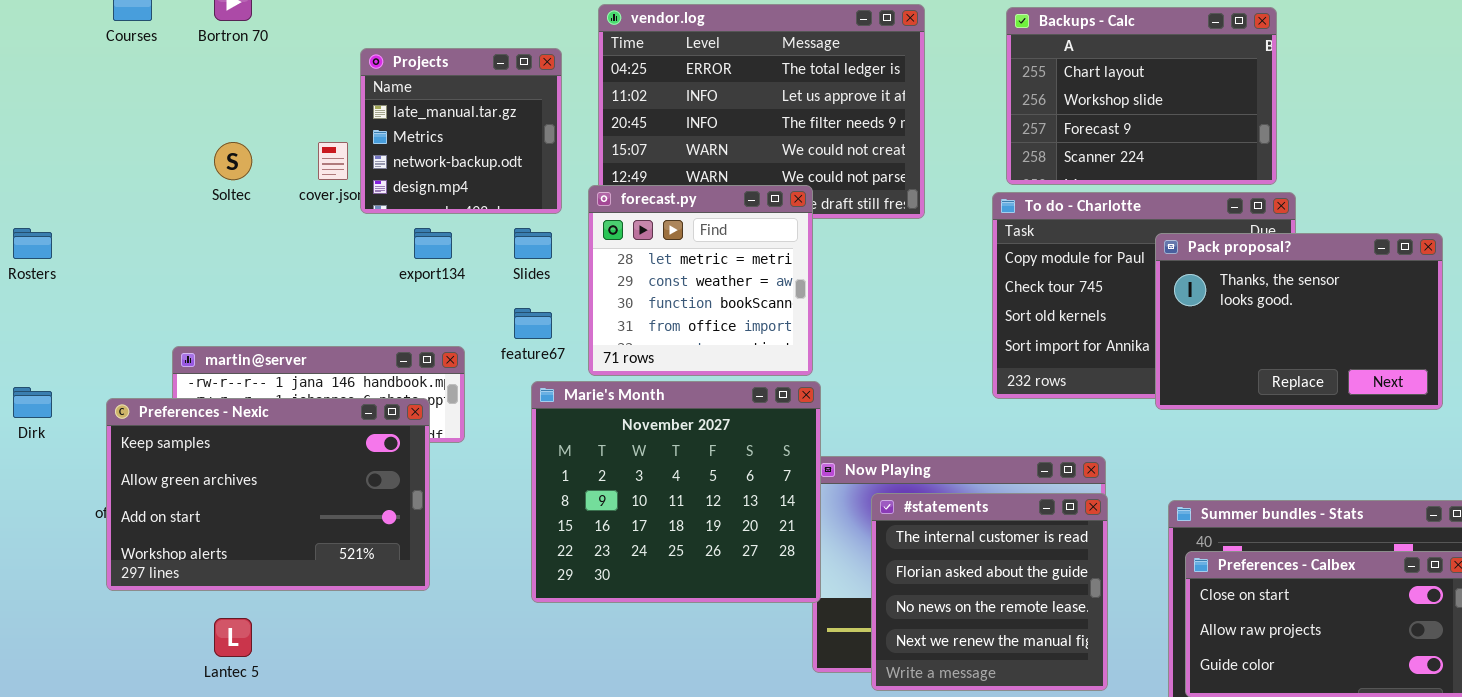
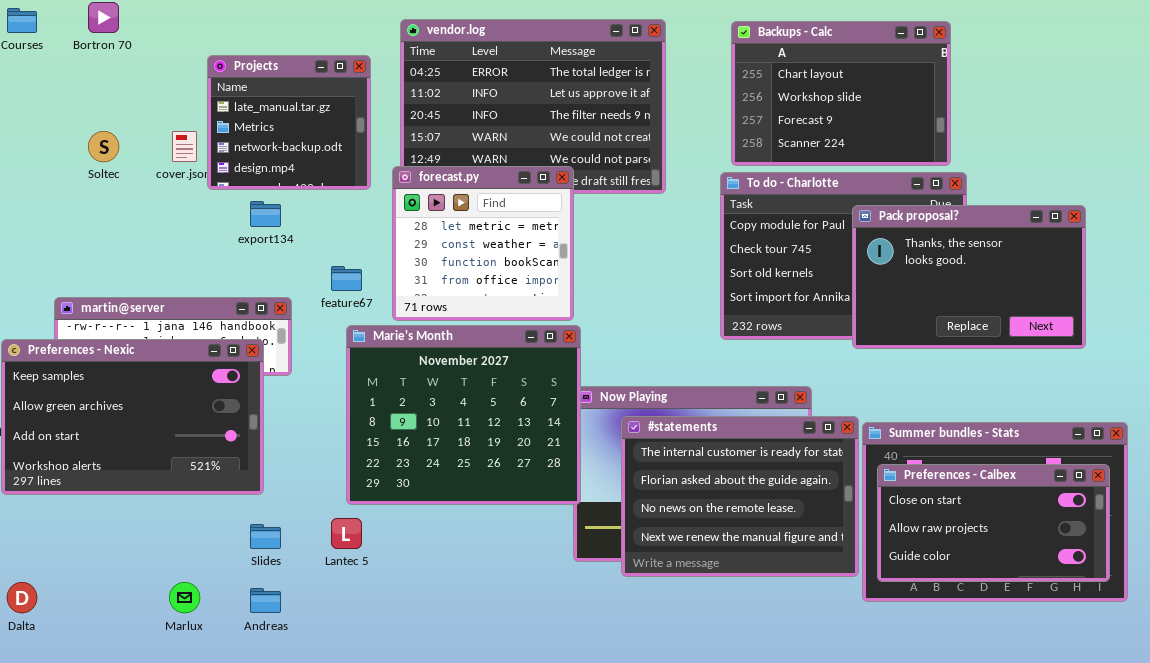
Slides: [514,228,552,259] -> [250,524,281,549], moved
#statements: [871,493,1108,691] -> [621,416,859,577], resized
Lantec 5: [214,618,252,657] -> [331,518,362,549], moved

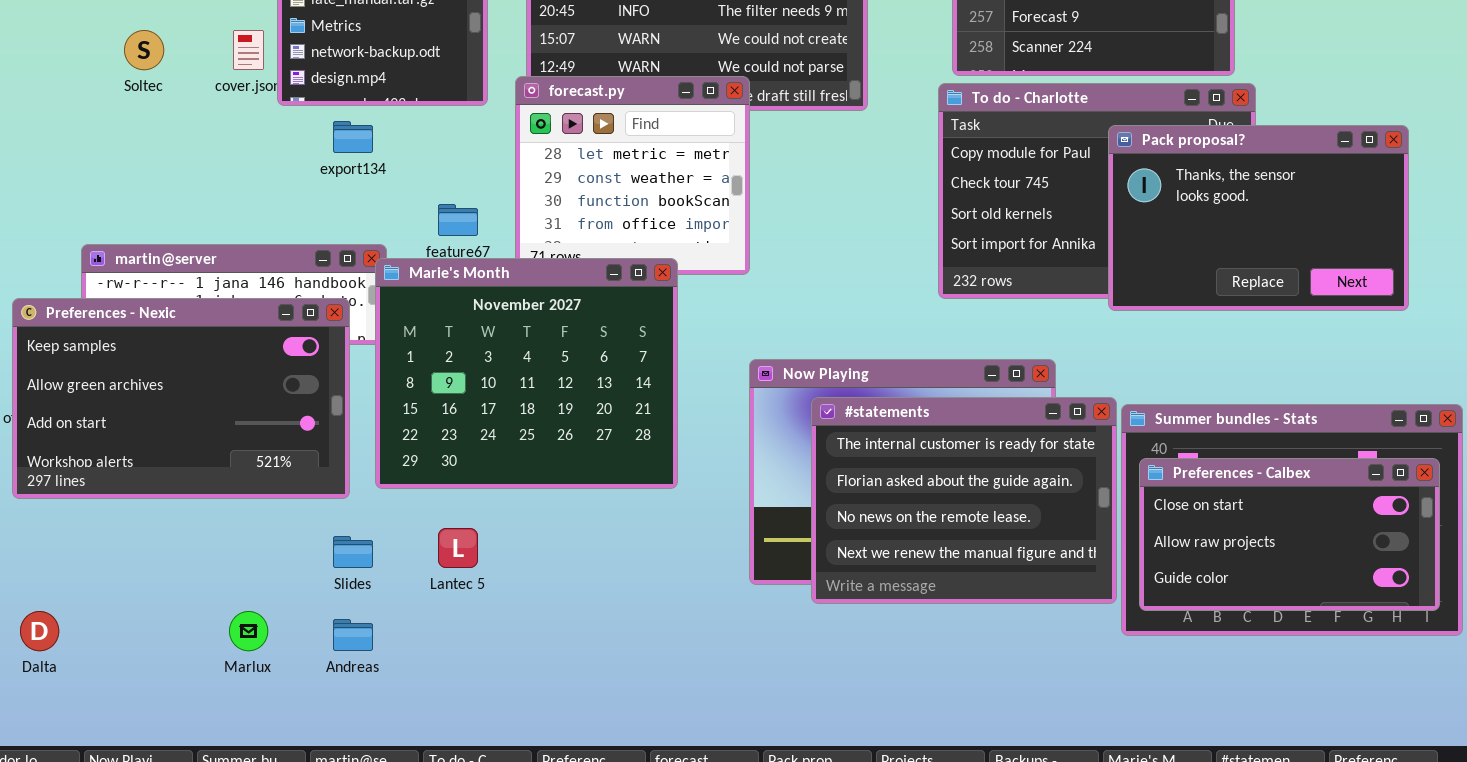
Marie's Month: [346,325,581,505] -> [375,258,678,489], moved

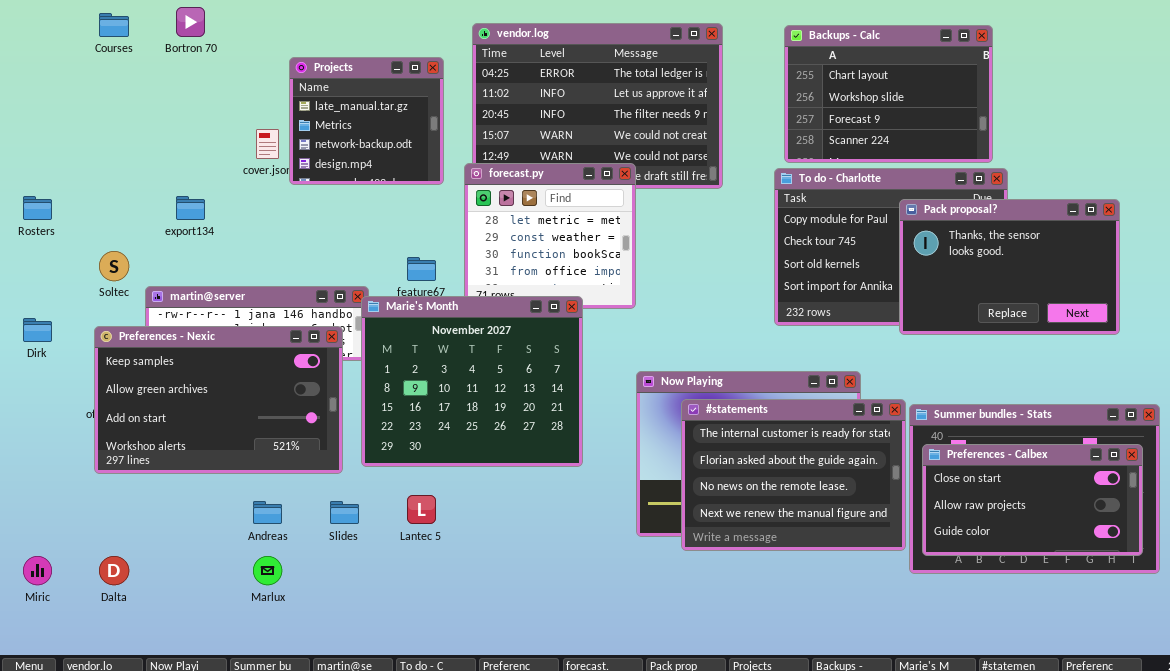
Soltec: [124,30,164,70] -> [99,251,129,281], moved
export134: [333,121,373,153] -> [176,196,205,220], moved
Andreas: [333,619,373,651] -> [253,501,282,524], moved

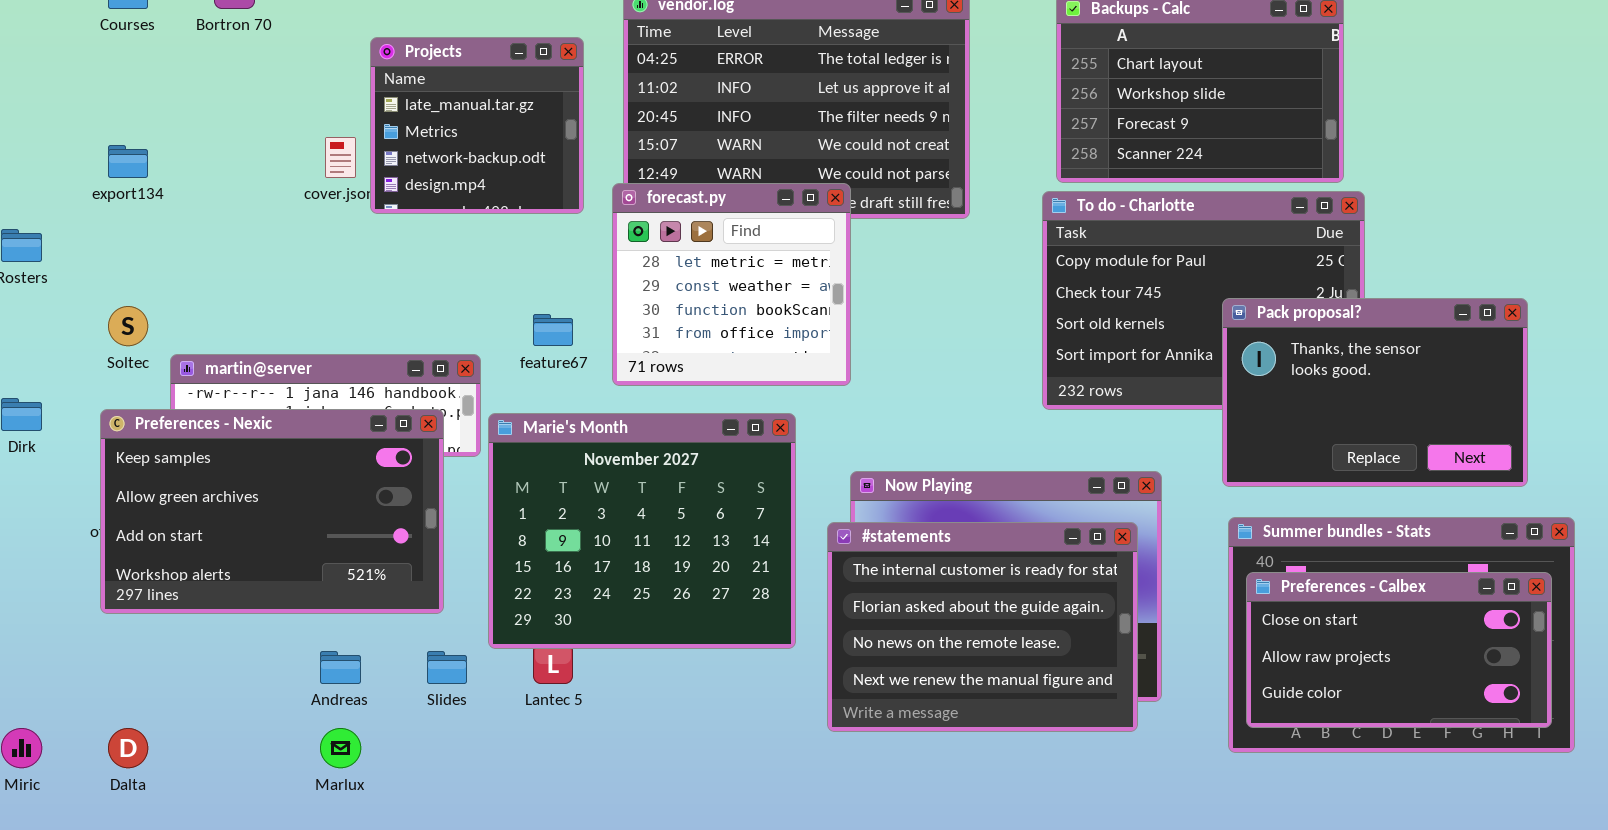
export134: [176,196,205,220] -> [108,145,148,178], moved
Pack proposal?: [899,199,1120,335] -> [1222,298,1528,487], moved
Marie's Month: [361,296,583,467] -> [488,413,796,649], moved
#statements: [681,399,906,551] -> [827,522,1138,732], moved

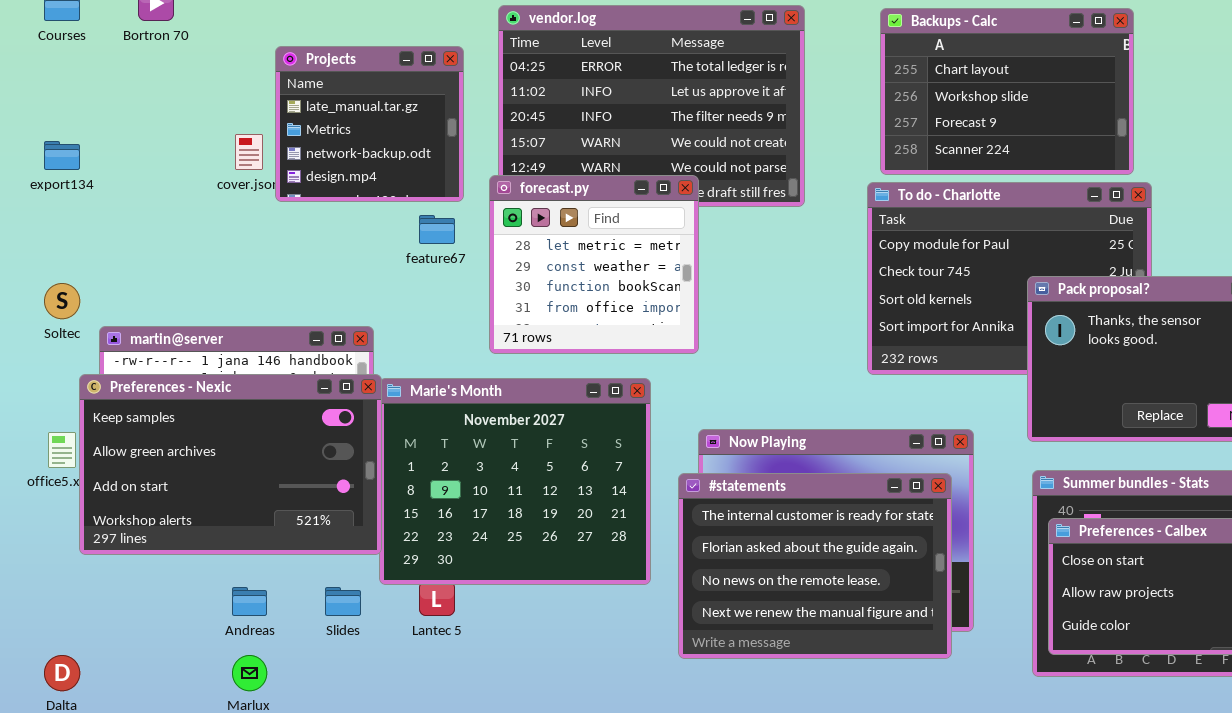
feature67: [533,314,573,346] -> [419,215,455,244], moved
Preferences - Nexic: [100,409,444,614] -> [79,374,382,555], moved

